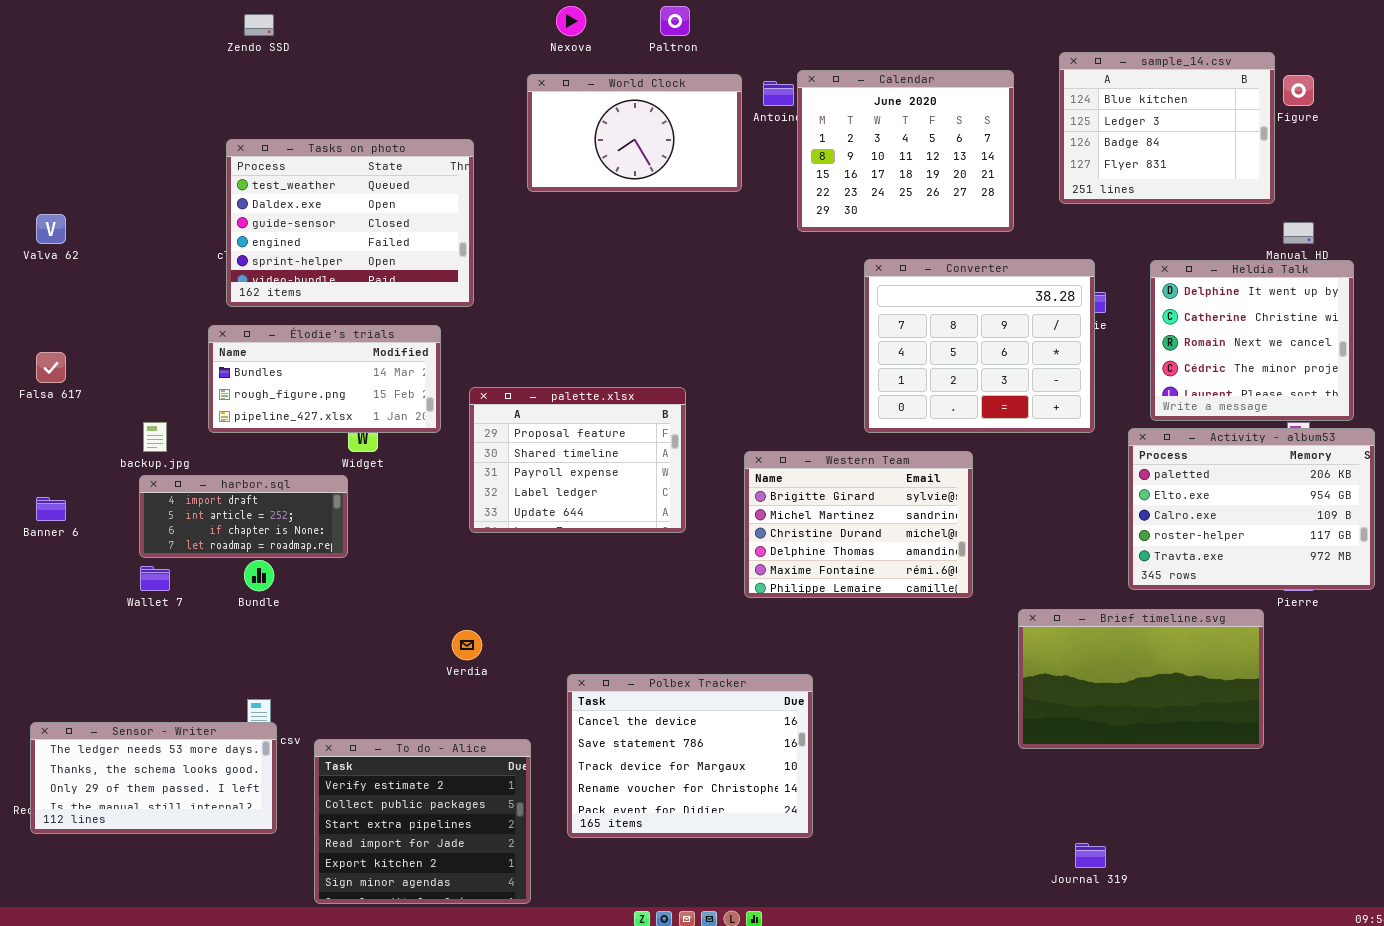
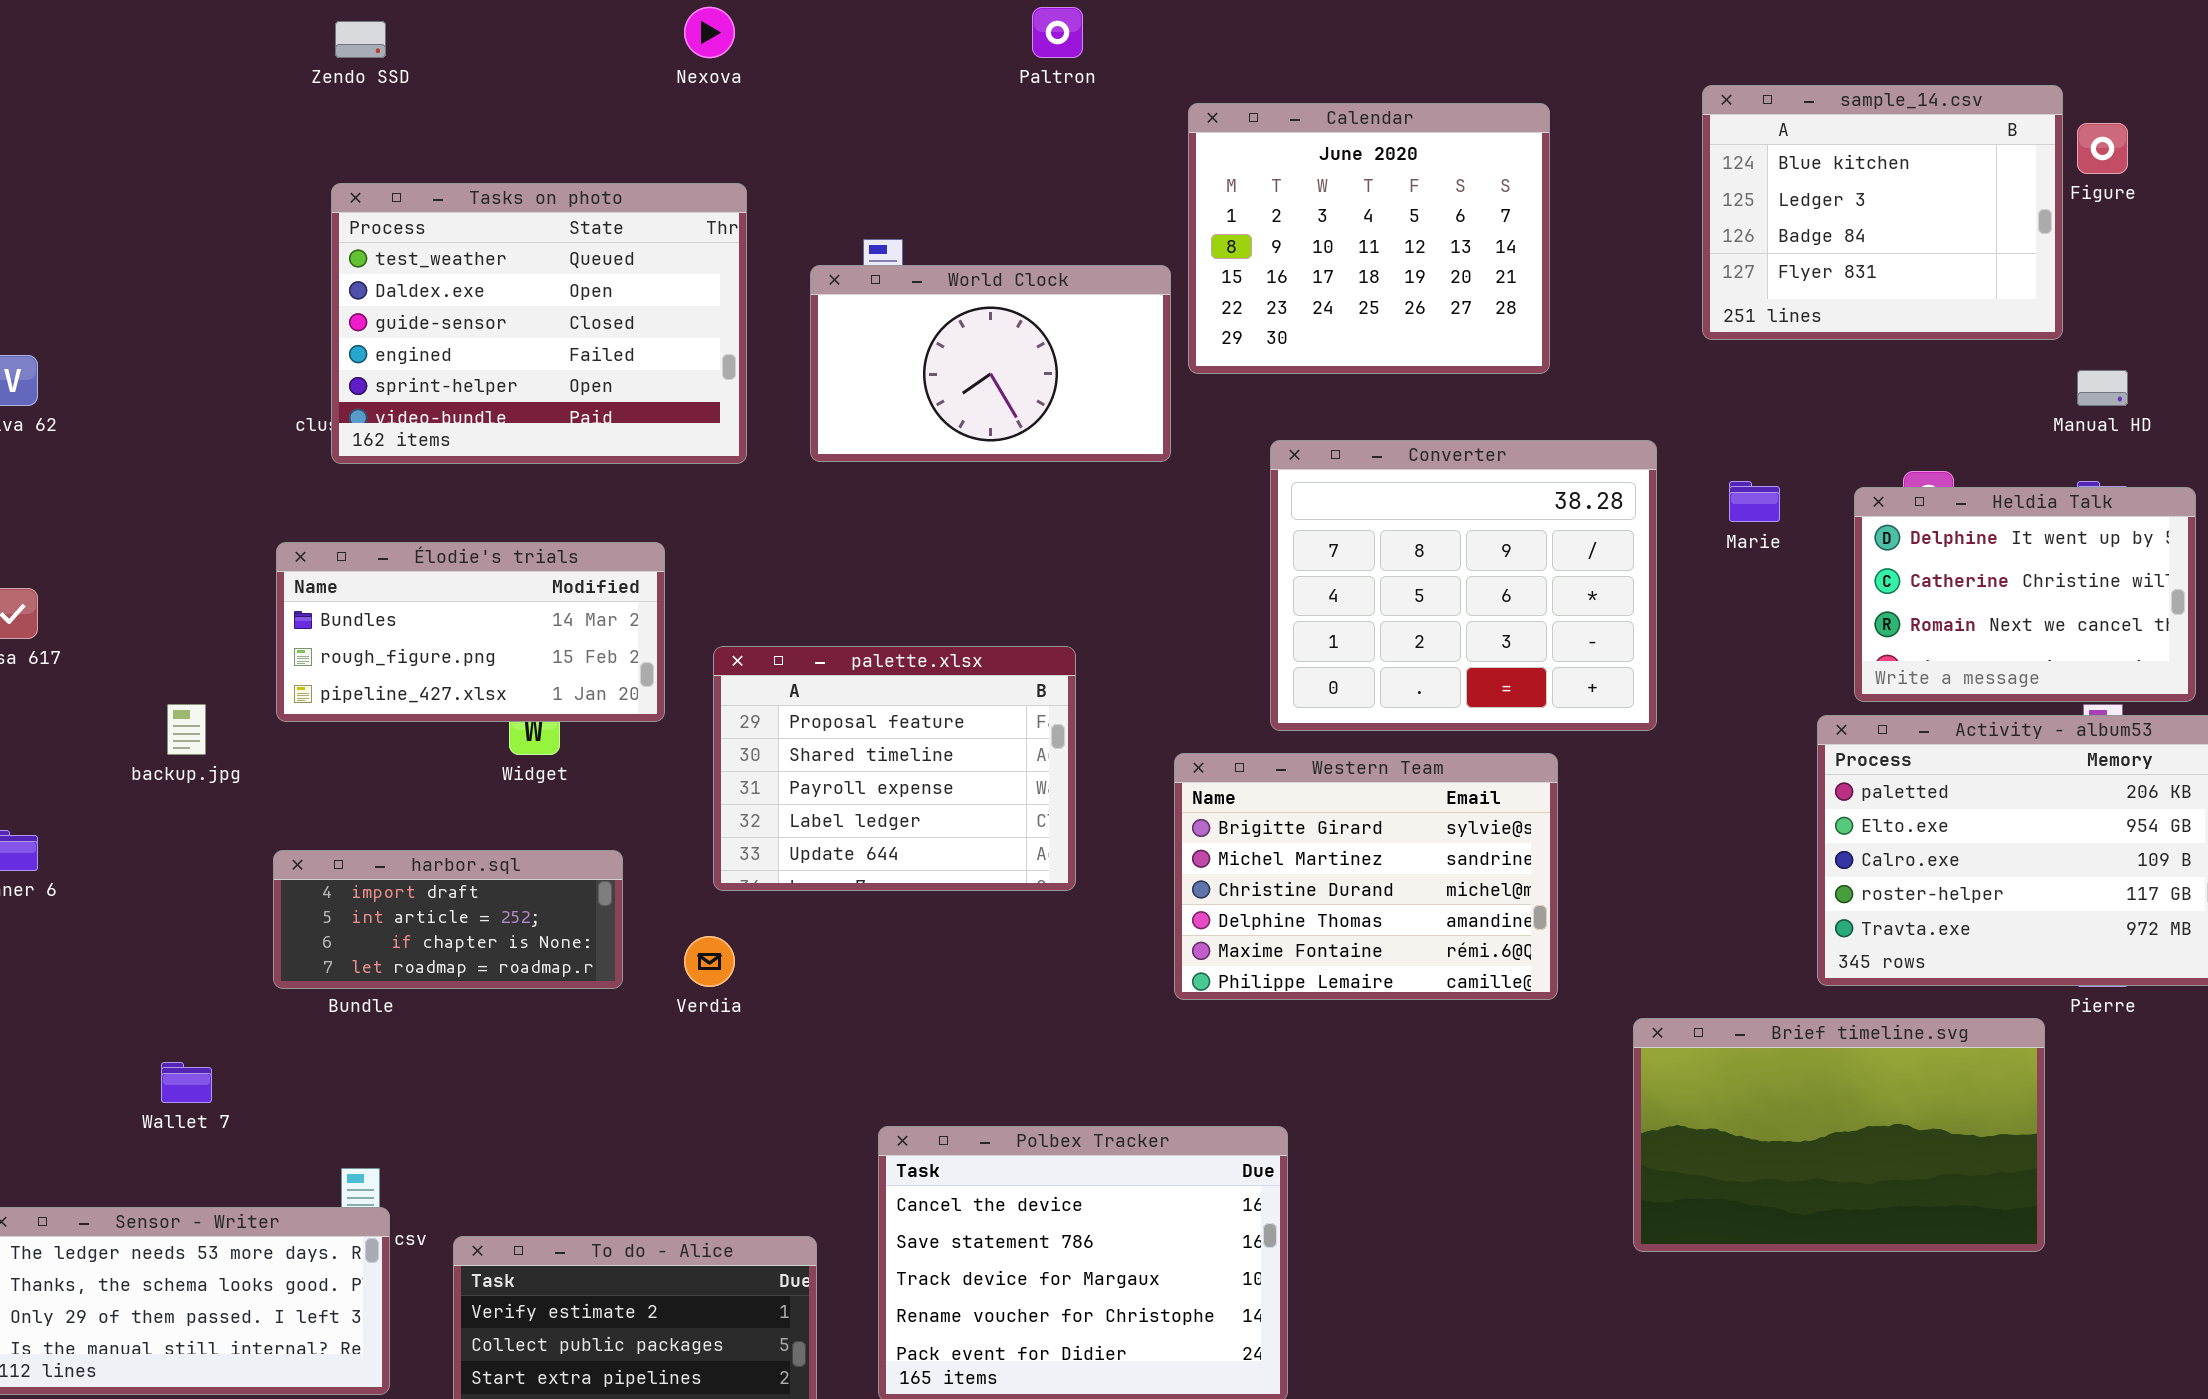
Nexova: [556,6,586,36] -> [684,7,735,58], moved
Calendar: [797,70,1014,232] -> [1188,103,1550,374], moved
World Clock: [527,74,742,192] -> [810,265,1171,462], moved
Tasks on photo: [226,139,474,307] -> [331,183,747,464], moved
Converter: [864,259,1095,433] -> [1270,440,1657,731], moved
Heldia Talk: [1150,260,1354,421] -> [1854,487,2196,702], resized
harbor.sql: [139,475,348,558] -> [273,850,623,989], moved
Wallet 7: [140,566,170,591] -> [161,1062,212,1103], moved
Verdia: [452,630,482,660] -> [684,936,735,987], moved

